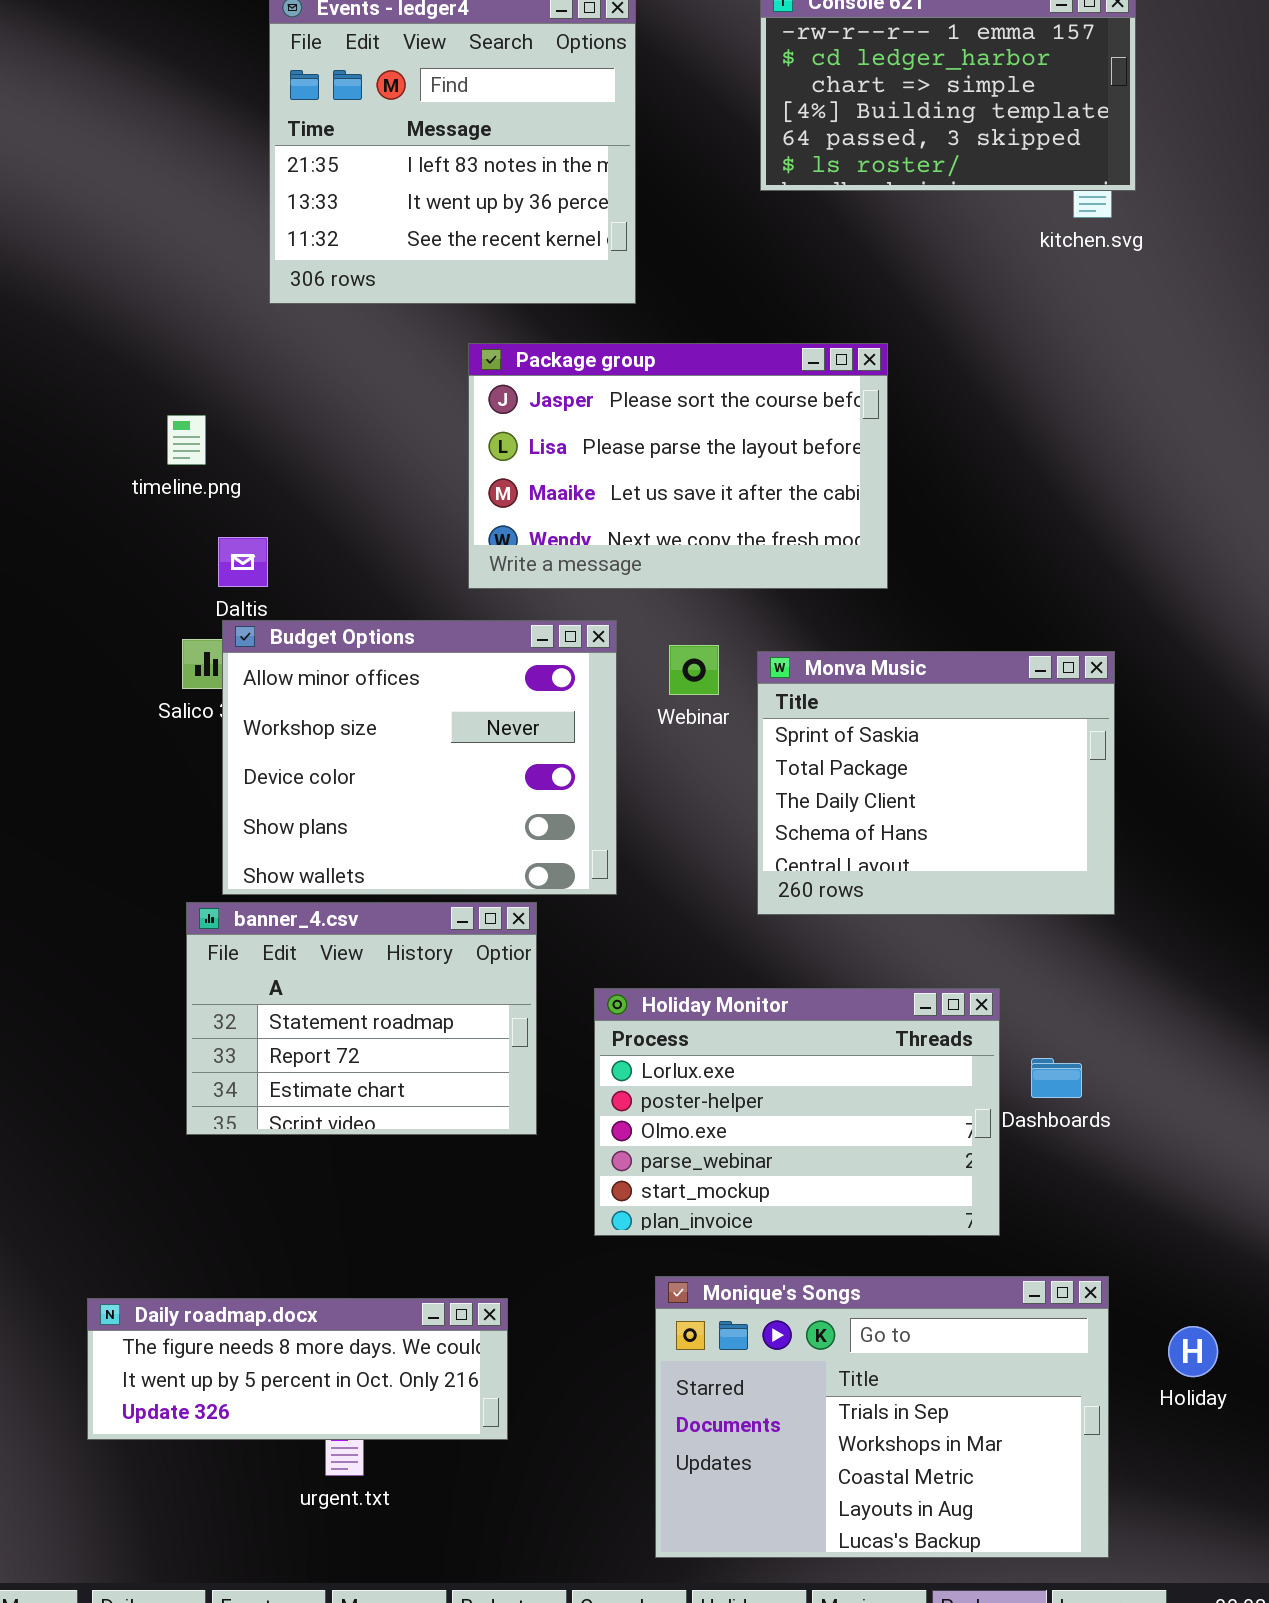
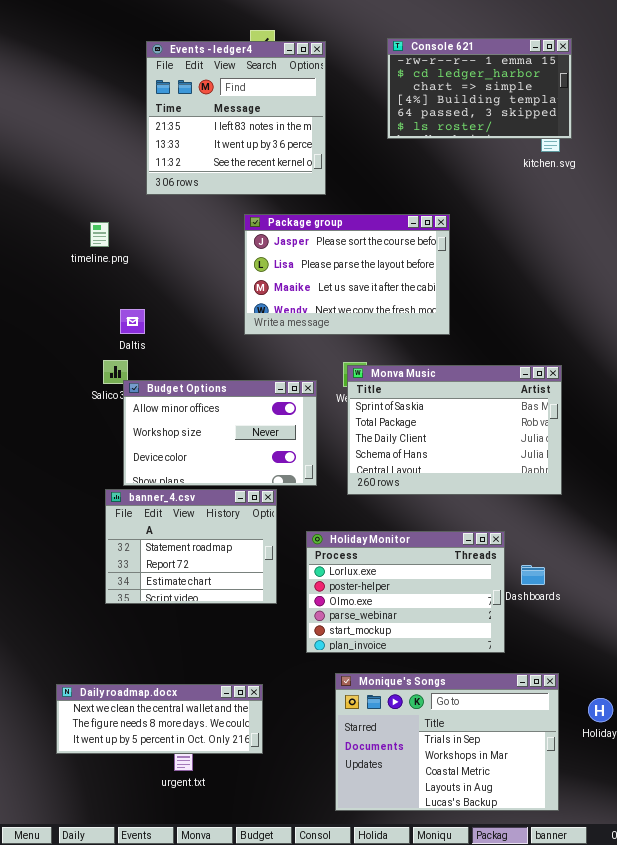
timeline.png: [167,415,206,465] -> [90,222,109,247], moved
Budget Options: [222,620,617,895] -> [123,380,317,486], resized
Monva Music: [757,651,1115,915] -> [347,365,562,495], resized
Daily roadmap.docx: [87,1298,508,1440] -> [56,684,263,754], scrolled up 1 row

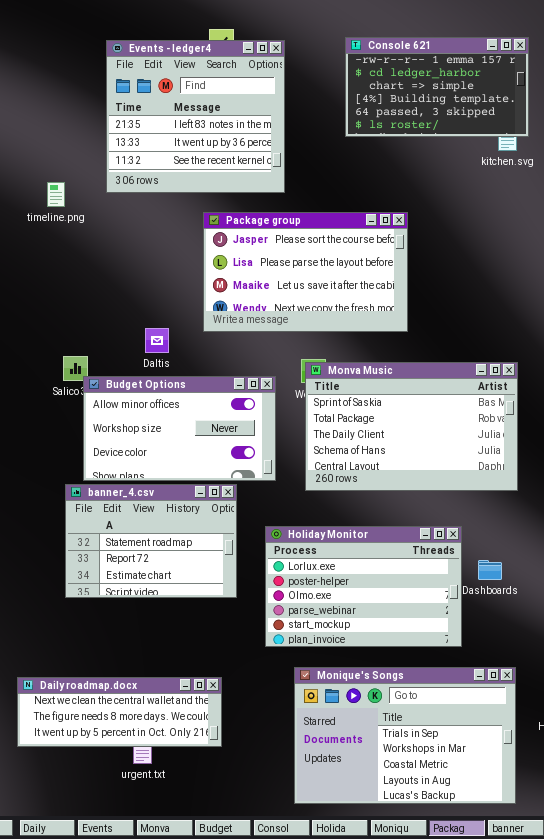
timeline.png: [90,222,109,247] -> [47,182,65,207], moved
Daltis: [120,309,145,334] -> [145,328,169,353], moved

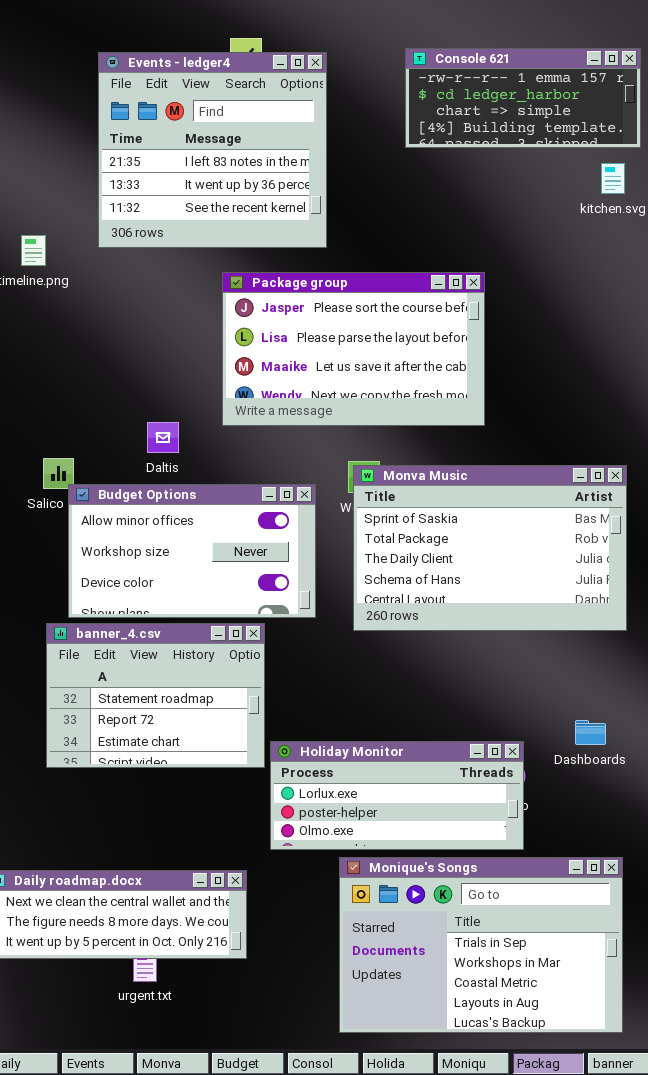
Console 621: [345,37,529,137] -> [405,48,641,148], resized
Holiday Monitor: [265,526,462,647] -> [270,741,524,850], moved, resized

